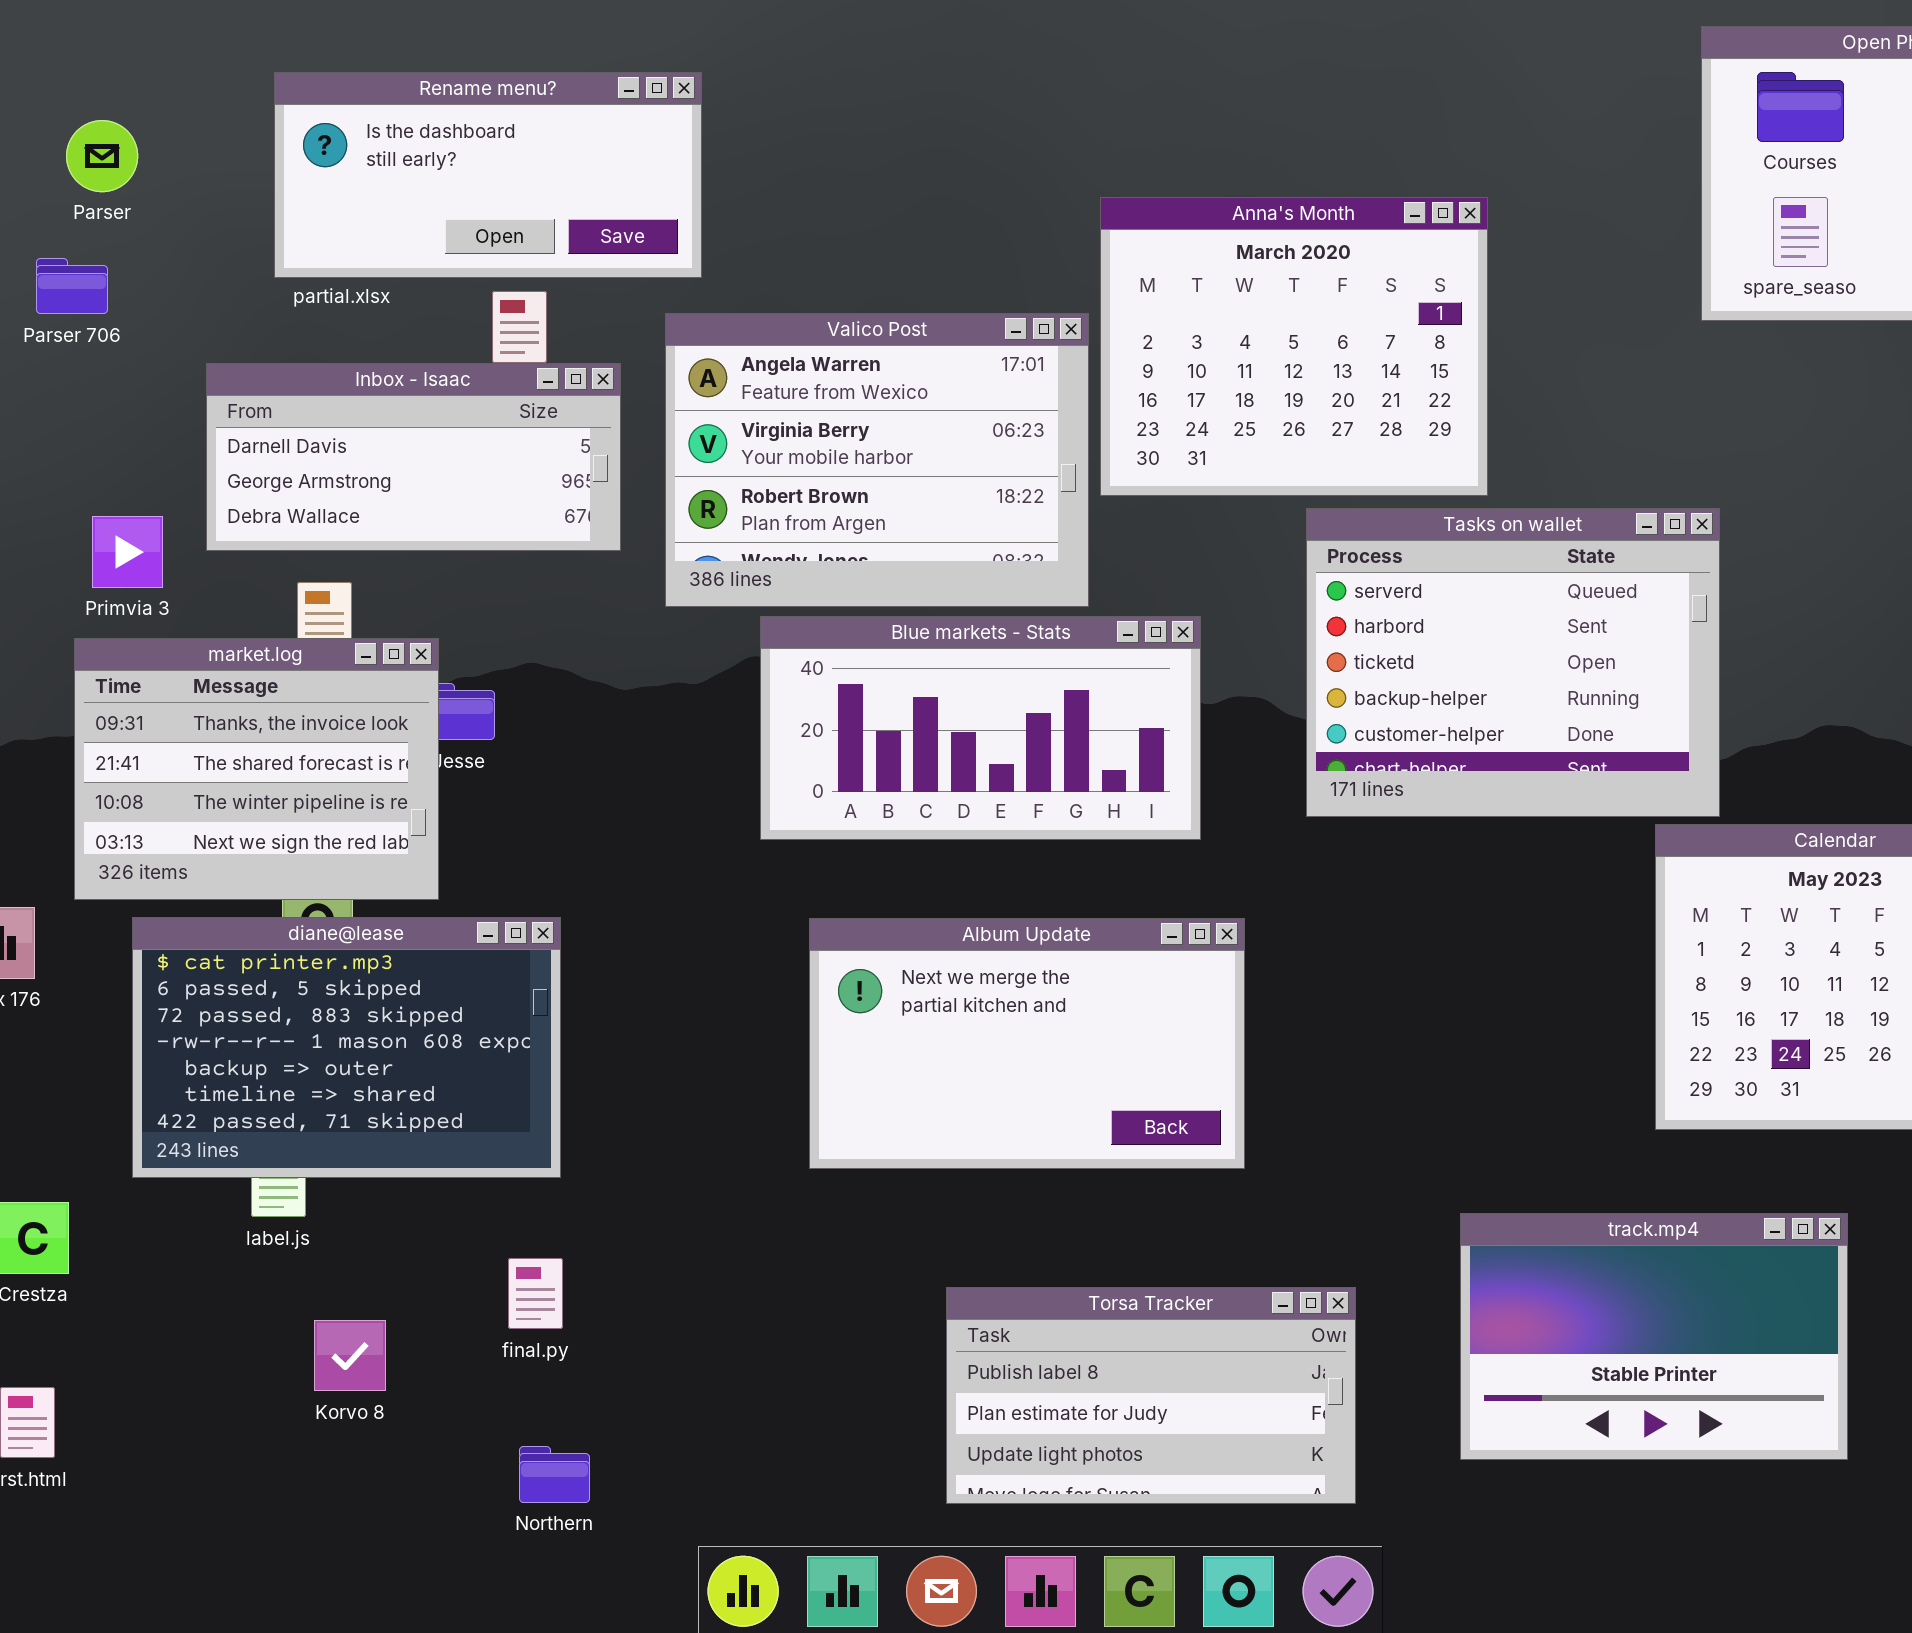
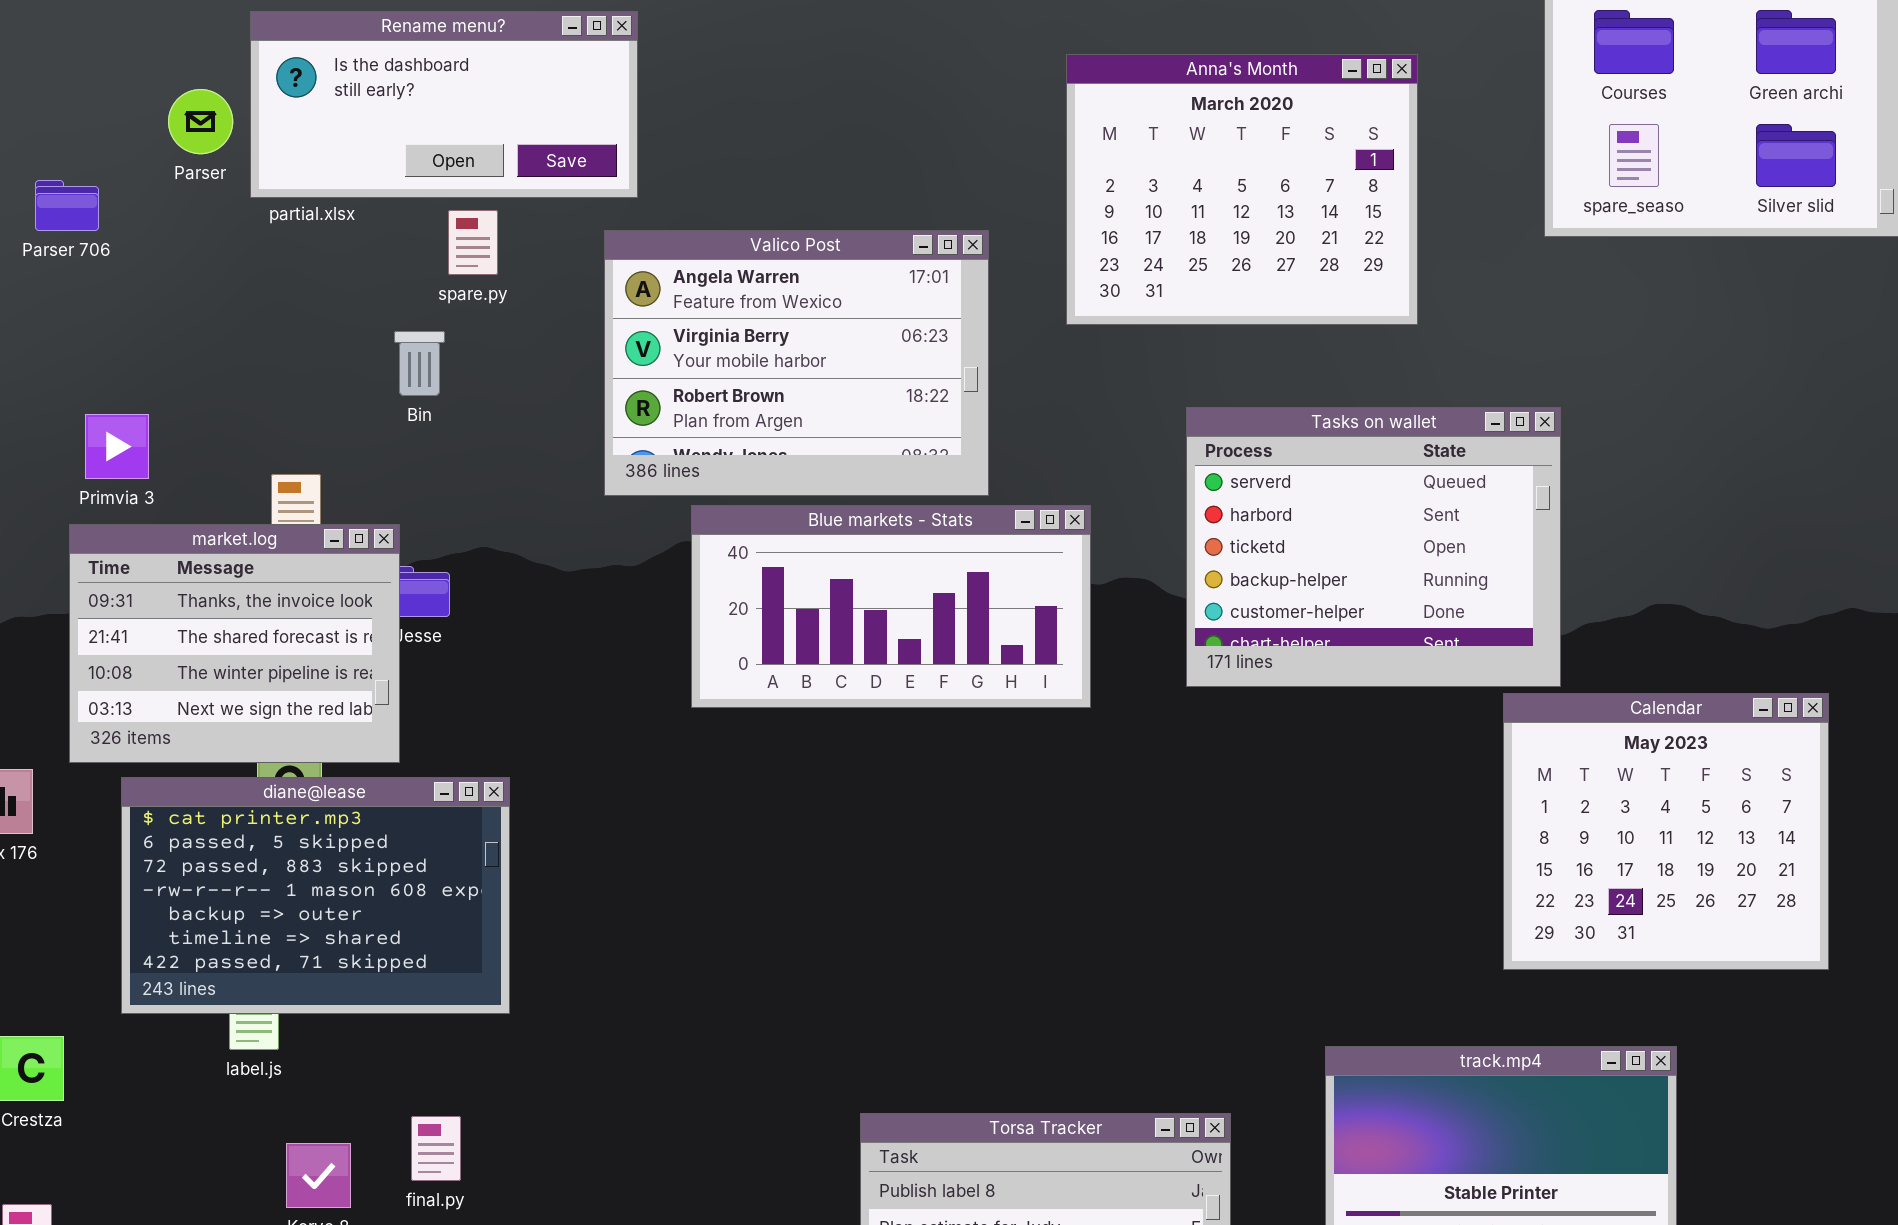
Parser: [66,120,138,192] -> [168,89,233,154], moved
Anna's Month: [1100,197,1488,496] -> [1066,54,1418,325], moved
Inbox - Isaac: [206,363,621,551] -> none, closed
Album Update: [809,918,1245,1169] -> none, closed
final.py: [508,1258,563,1329] -> [411,1116,461,1181], moved

